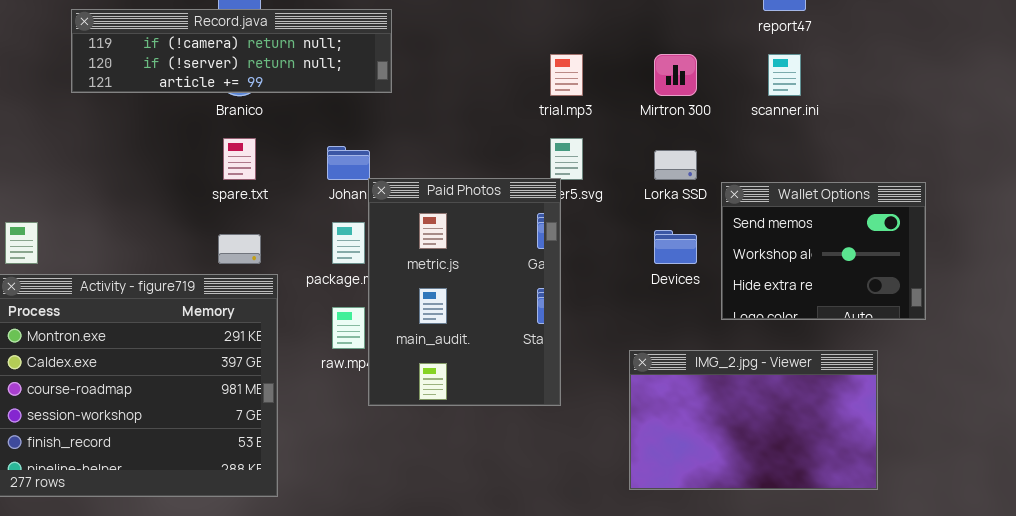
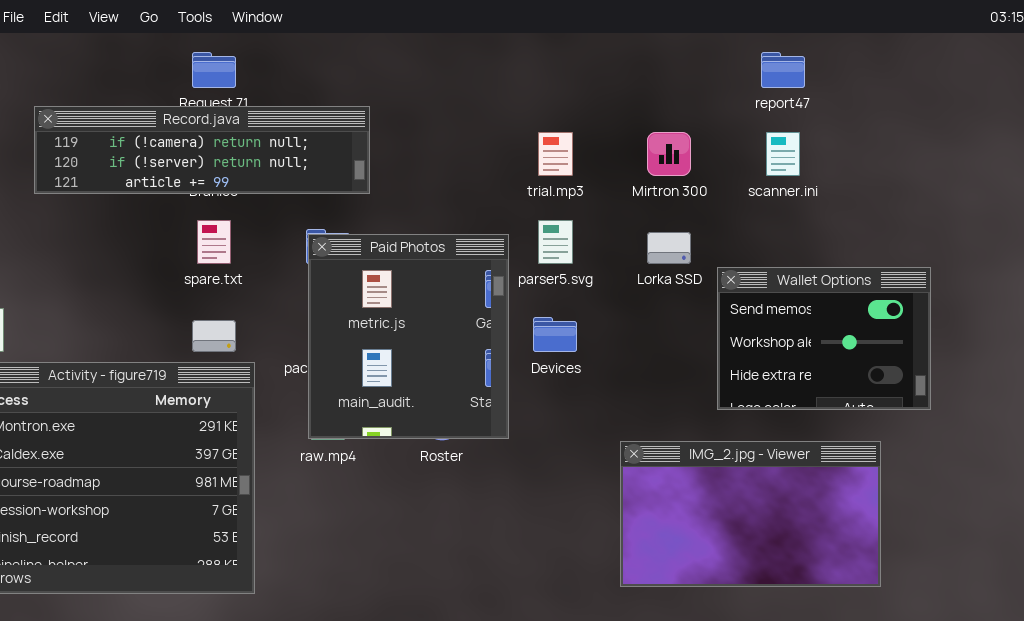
Record.java: [71,9,392,93] -> [34,106,370,194], moved
Paid Photos: [368,178,561,406] -> [308,234,509,439], moved, resized
Devices: [654,230,697,264] -> [533,317,577,352], moved

